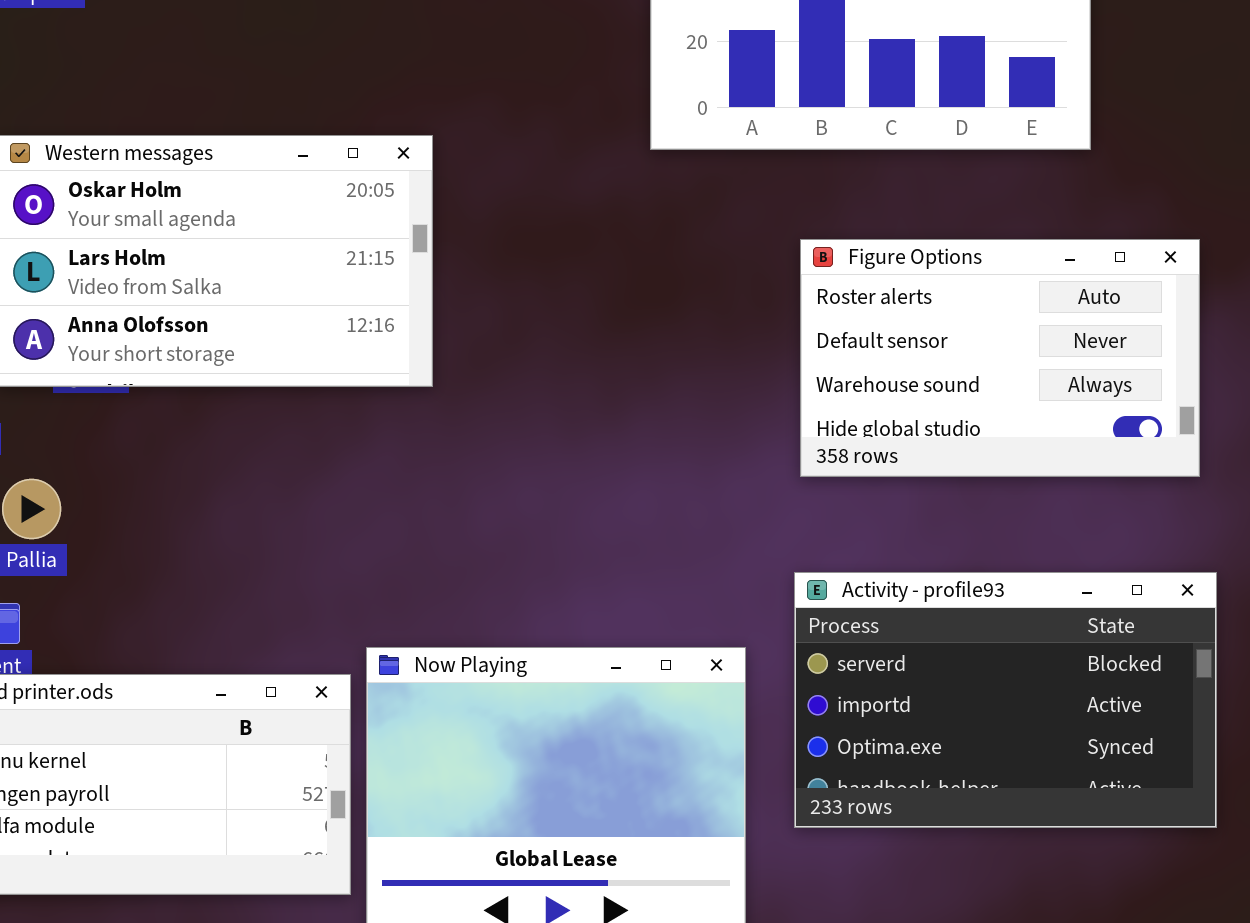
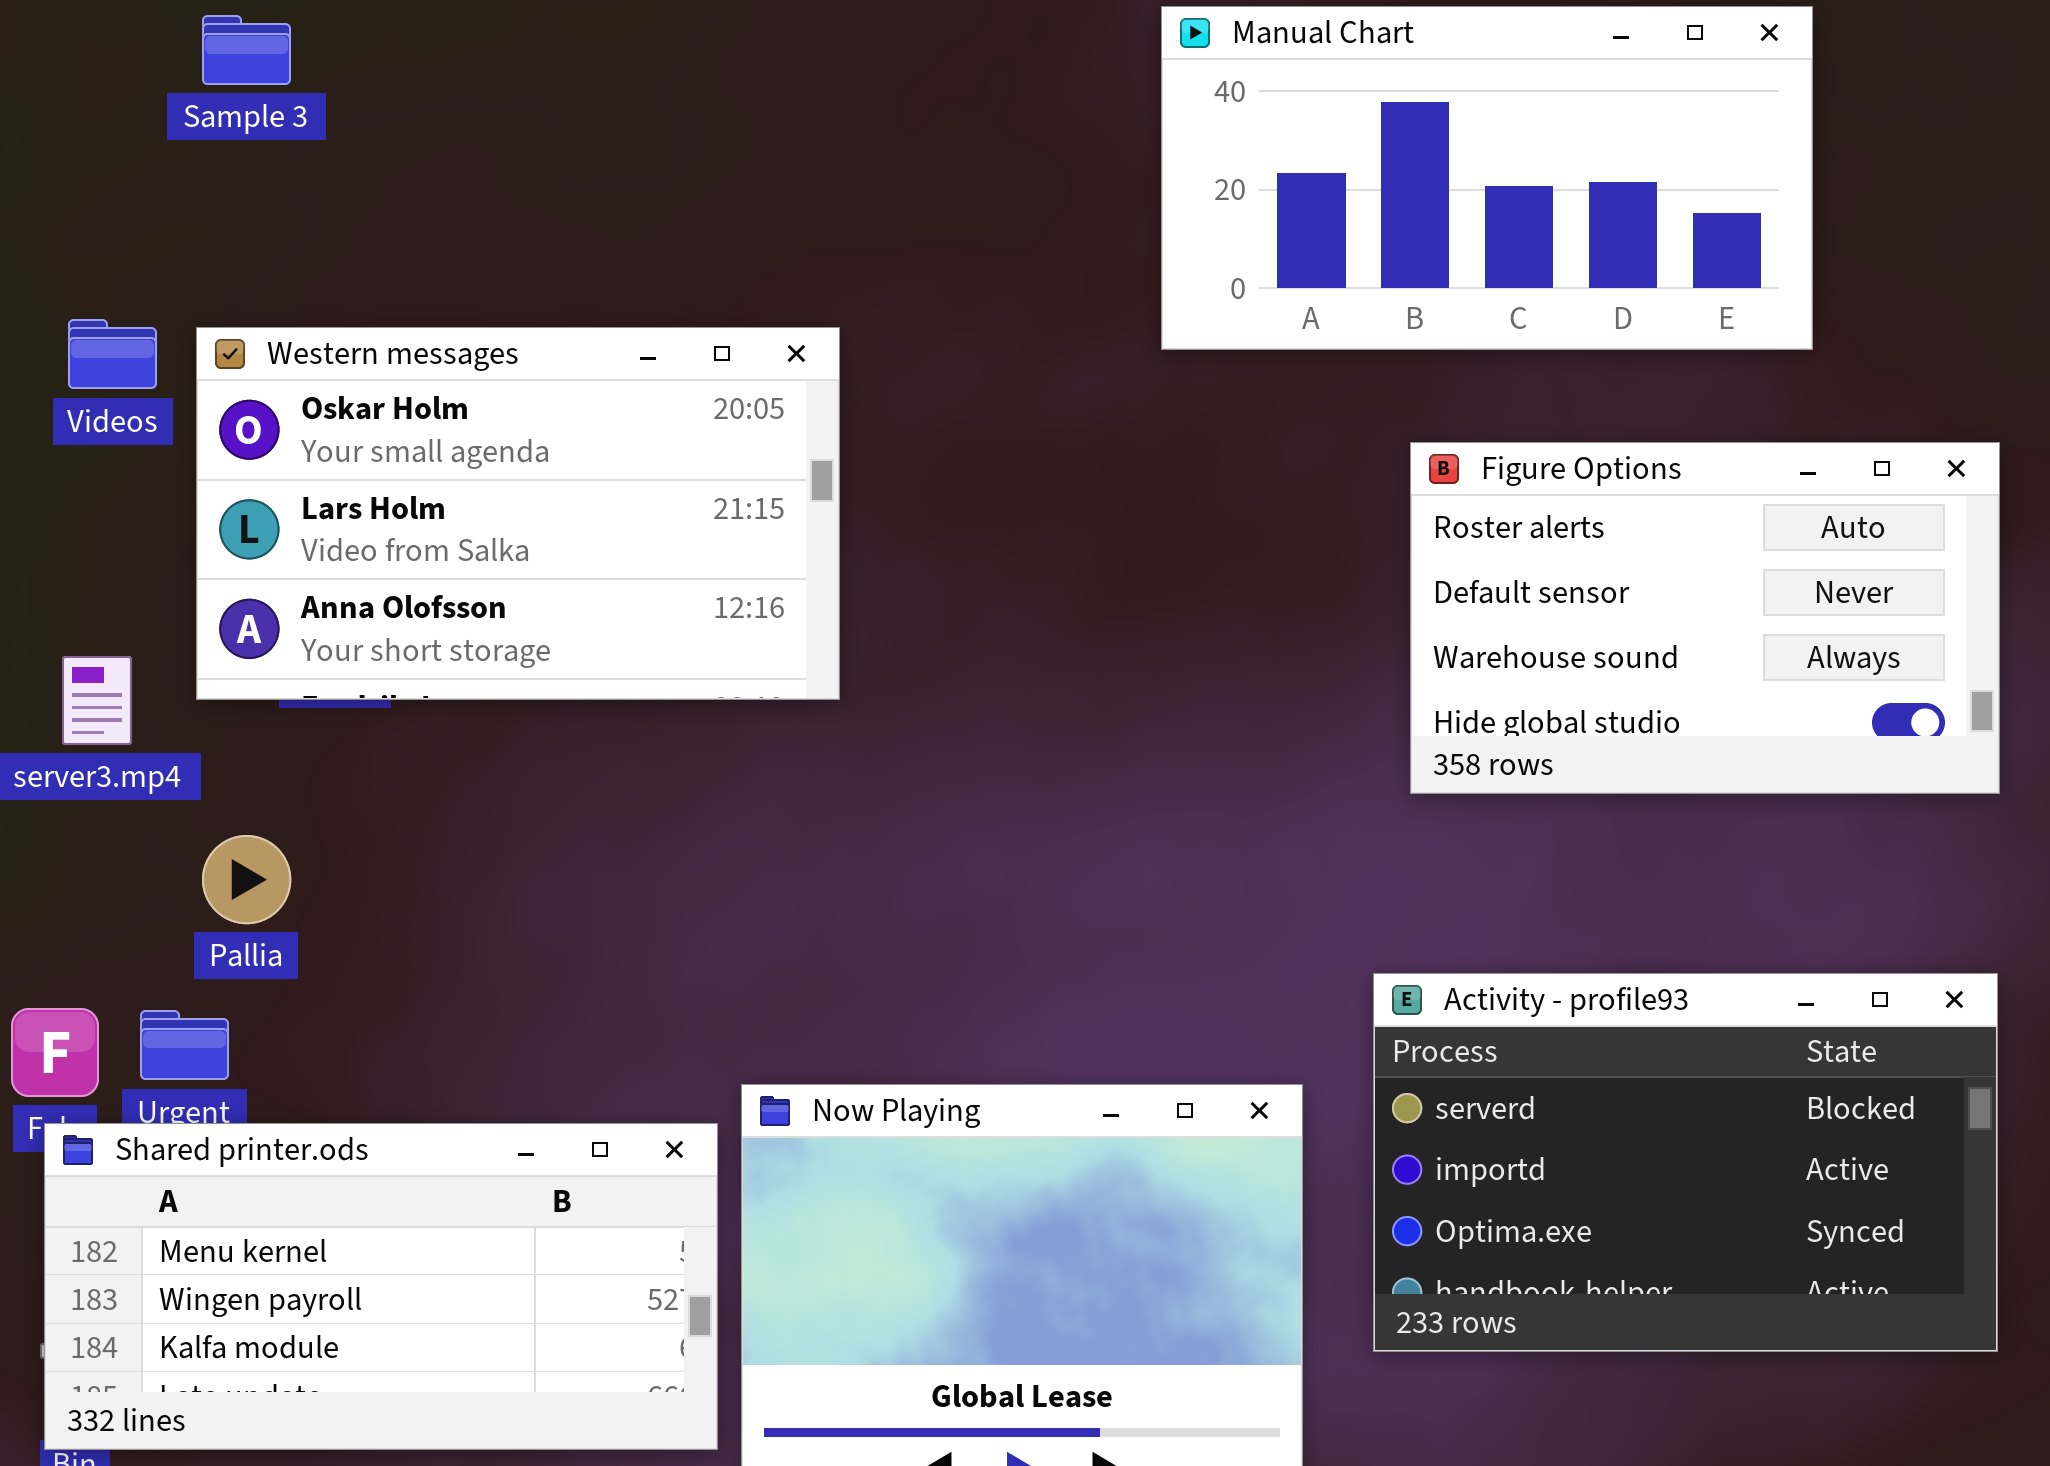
Figure Options: [800,239,1200,477] -> [1410,442,2000,794], moved

